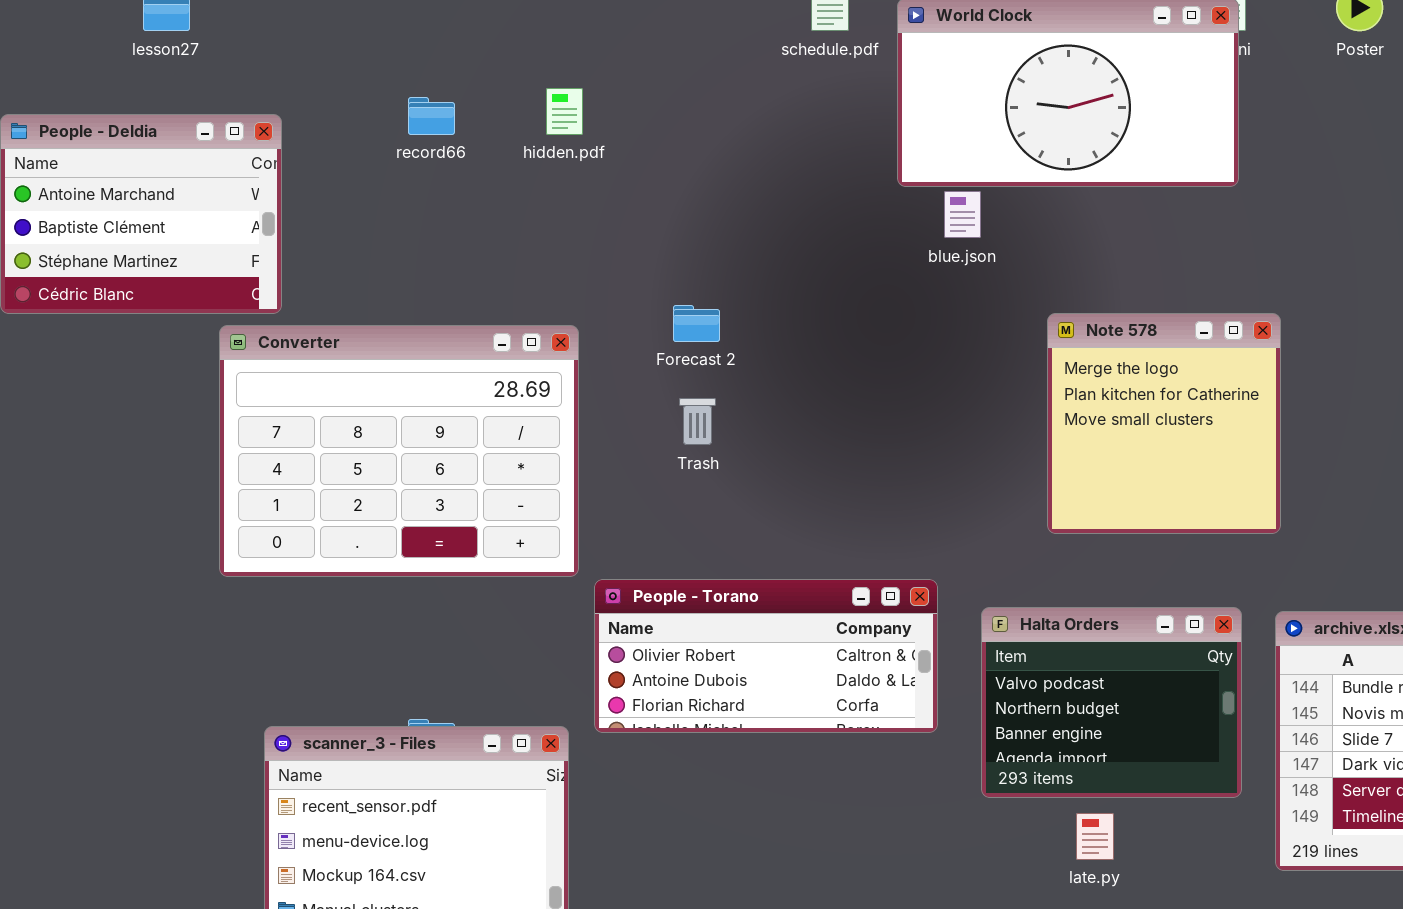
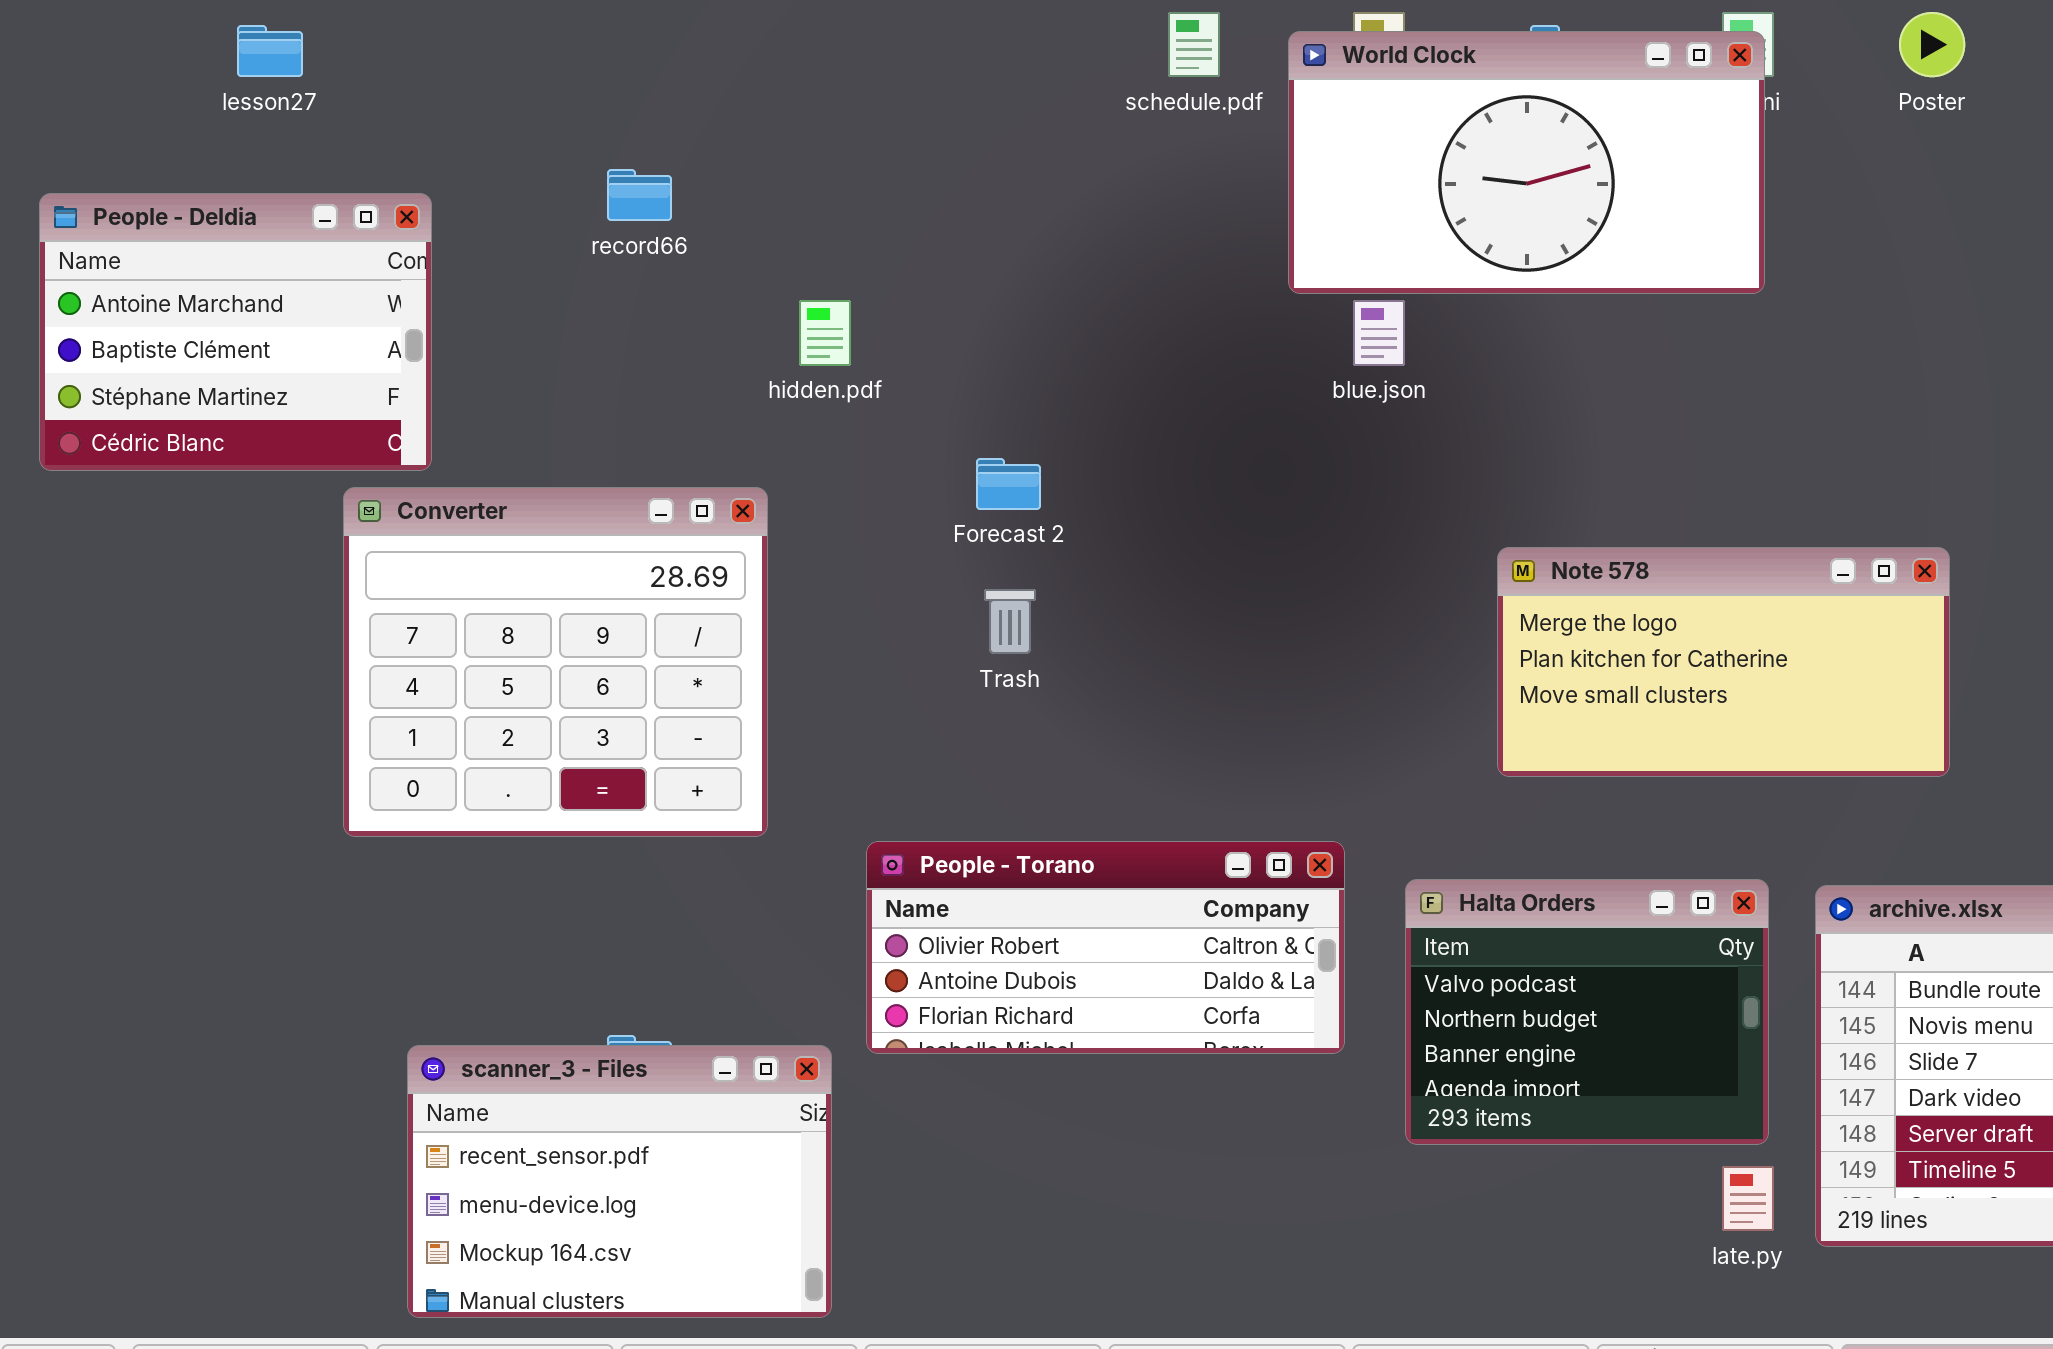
hidden.pdf: [546,88,583,135] -> [799,300,851,366], moved
Note 578: [1047,313,1281,534] -> [1497,547,1950,777], resized
Converter: [219,325,579,577] -> [343,487,768,837], resized
late.py: [1076,813,1114,860] -> [1722,1166,1774,1231], moved

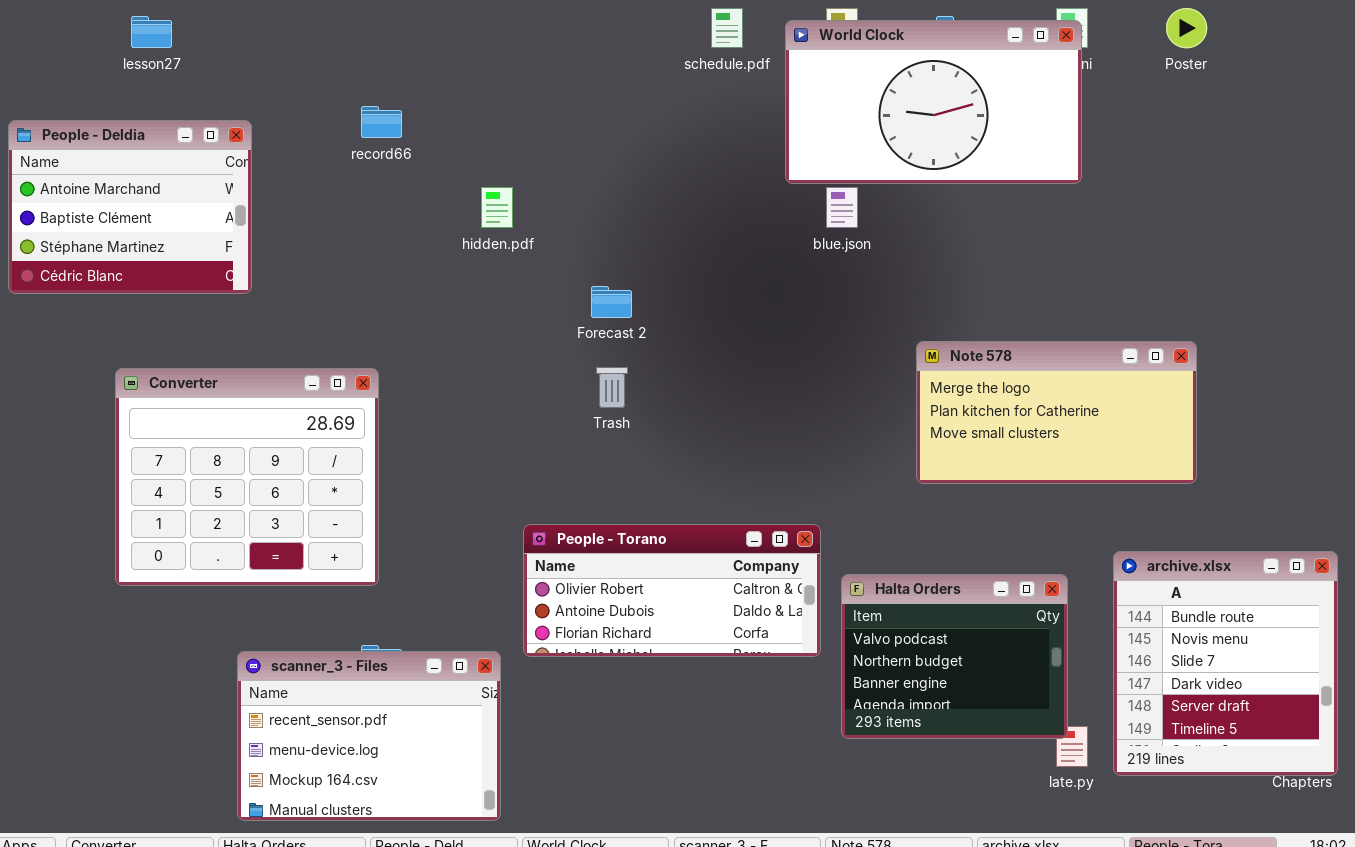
Converter: [343,487,768,837] -> [115,368,379,586], moved
Halta Orders: [1405,879,1769,1145] -> [841,574,1068,739], moved

